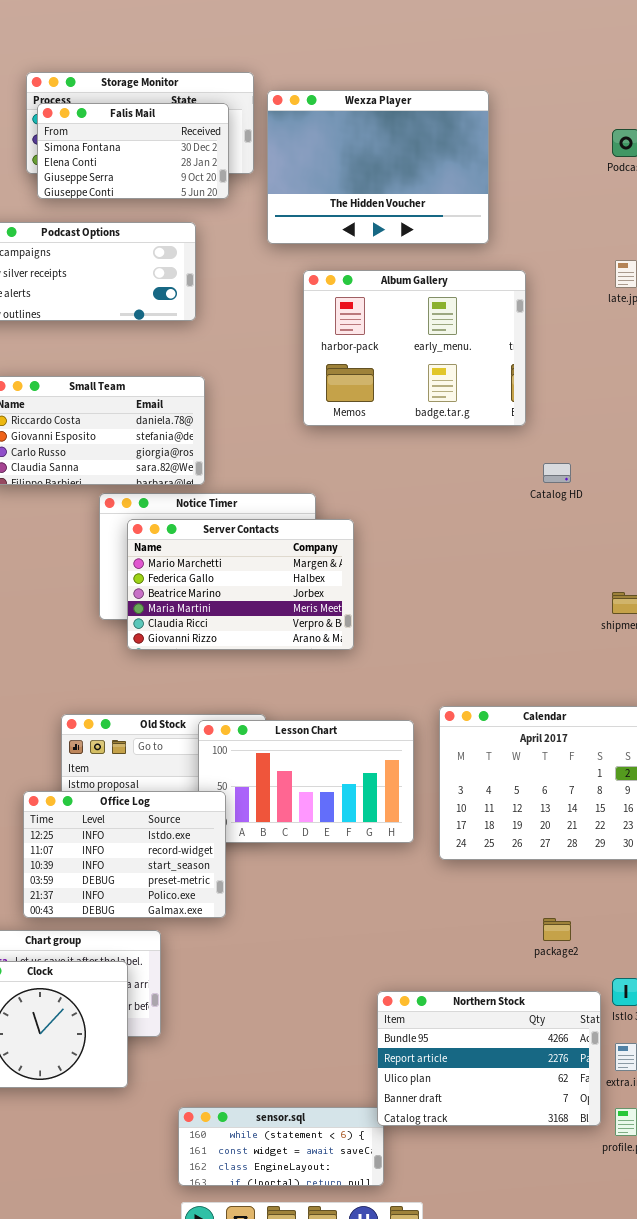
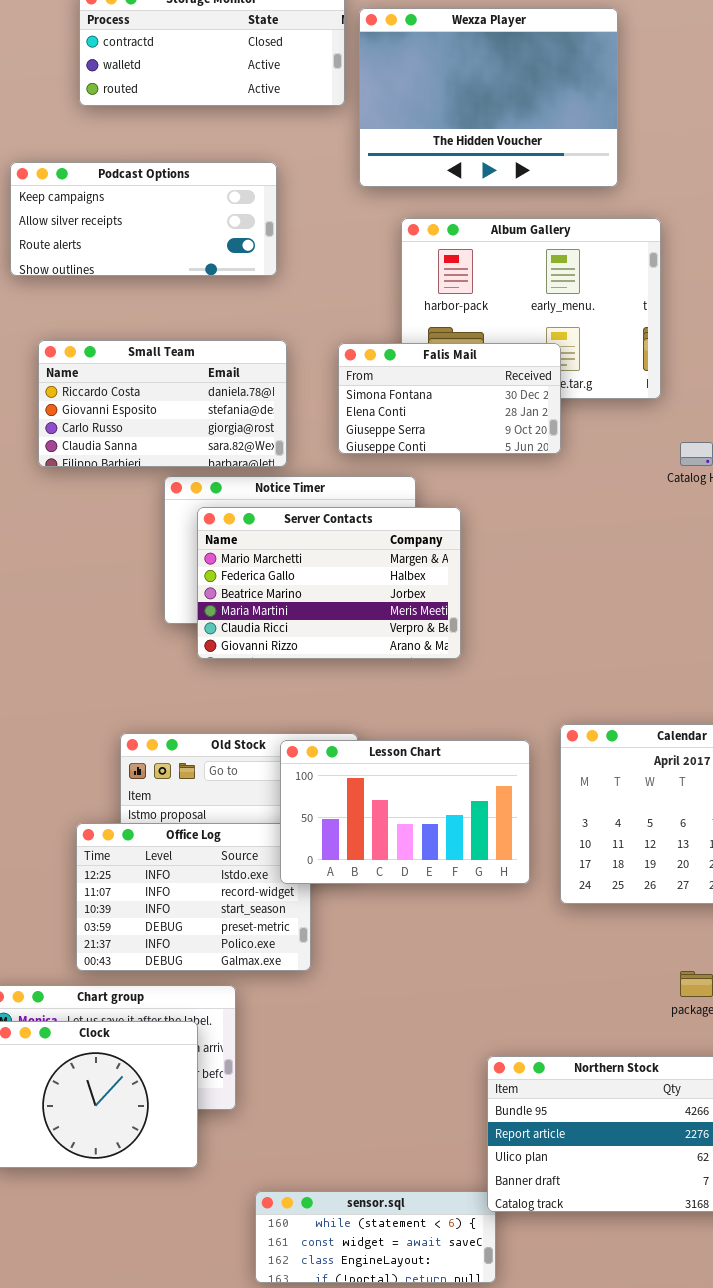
Falis Mail: [37,103,229,199] -> [338,343,561,454], moved
Lesson Chart: [198,720,414,843] -> [280,740,530,884], raised

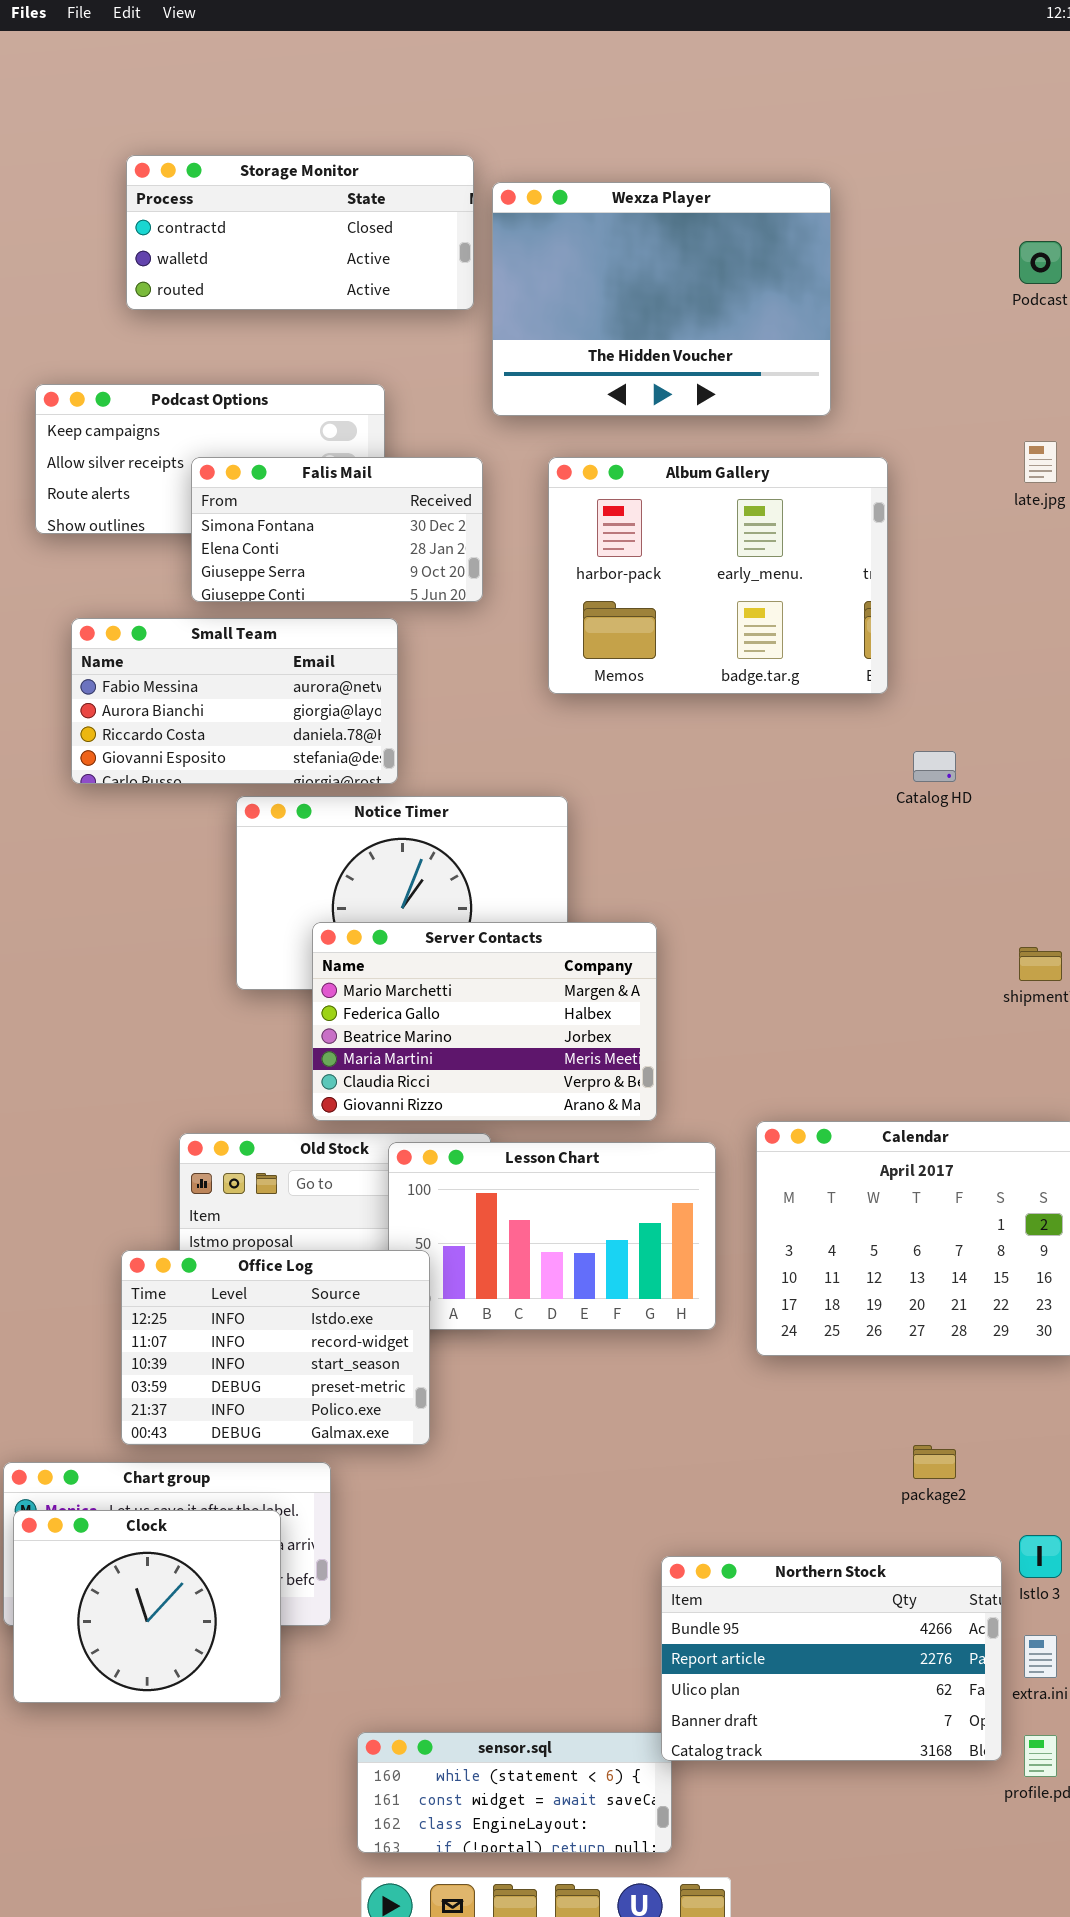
Small Team: [38,340,287,467] -> [71,618,398,784], scrolled up 2 rows
Falis Mail: [338,343,561,454] -> [191,457,483,602], moved
Server Contacts: [197,507,461,659] -> [312,922,657,1121], moved
Office Log: [76,823,311,971] -> [121,1250,430,1445], raised

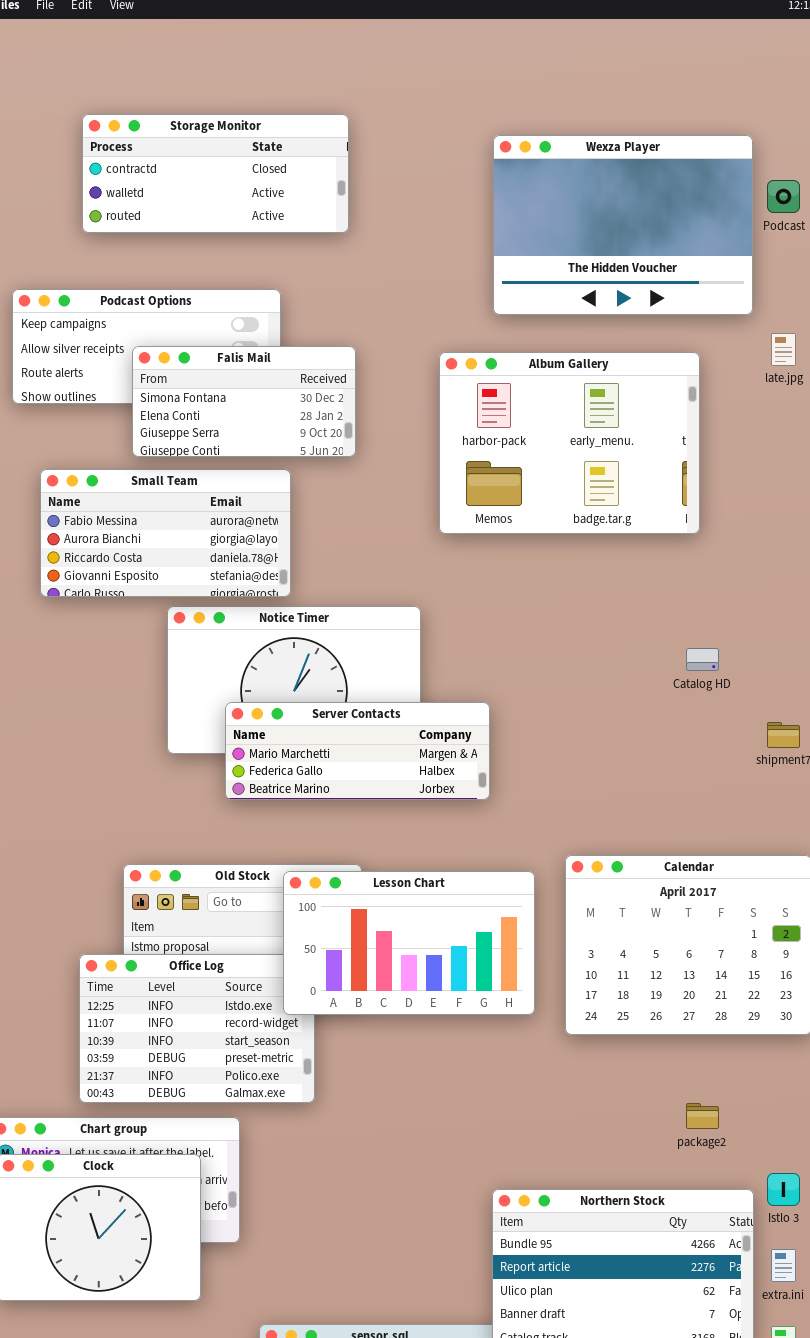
Wexza Player: [492,182,831,416] -> [493,135,753,315], moved
Album Gallery: [548,457,888,694] -> [439,352,700,534], moved
Catalog HD: [913,751,956,782] -> [686,648,719,671], moved
Server Contacts: [312,922,657,1121] -> [225,702,490,800], resized
Lesson Chart: [388,1142,716,1330] -> [283,871,535,1015], raised

